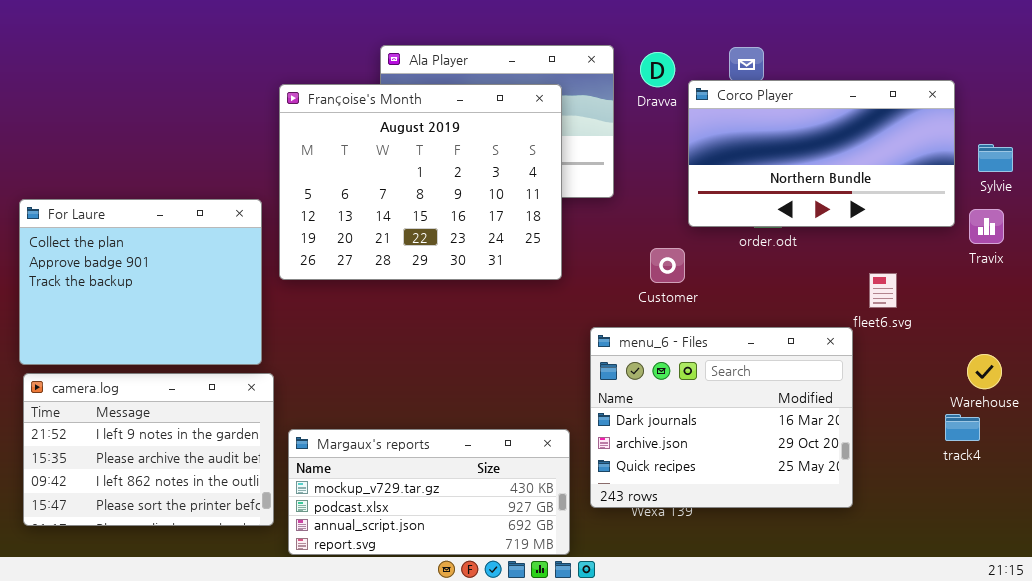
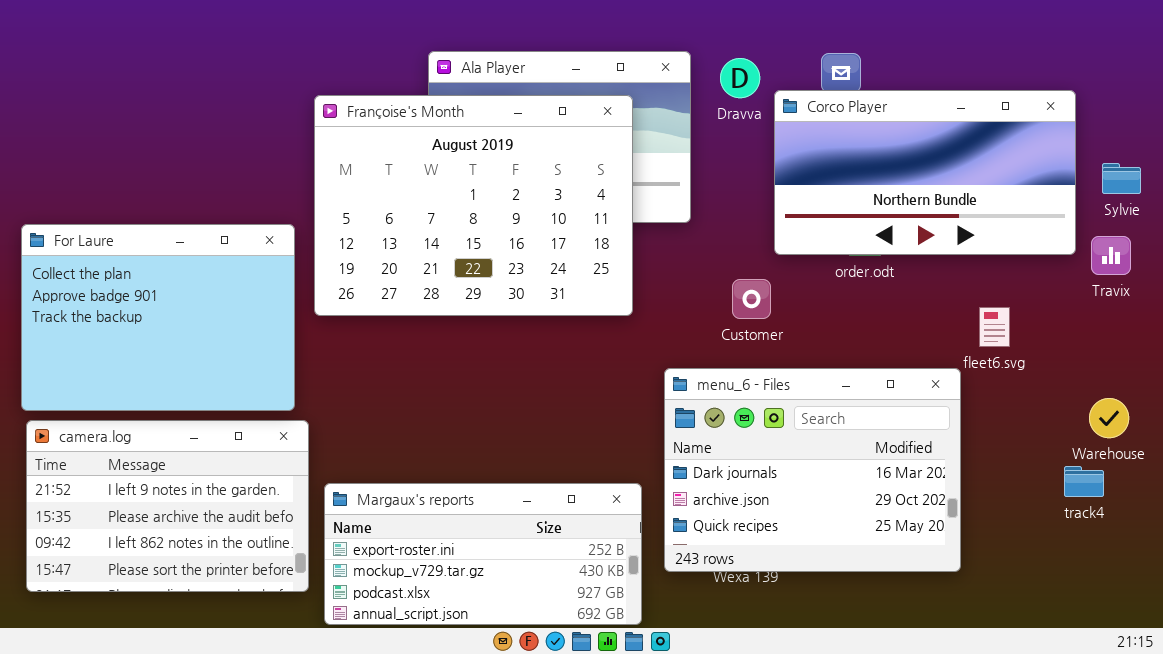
Margaux's reports: [288,429,570,555] -> [324,483,642,625], scrolled up 1 row

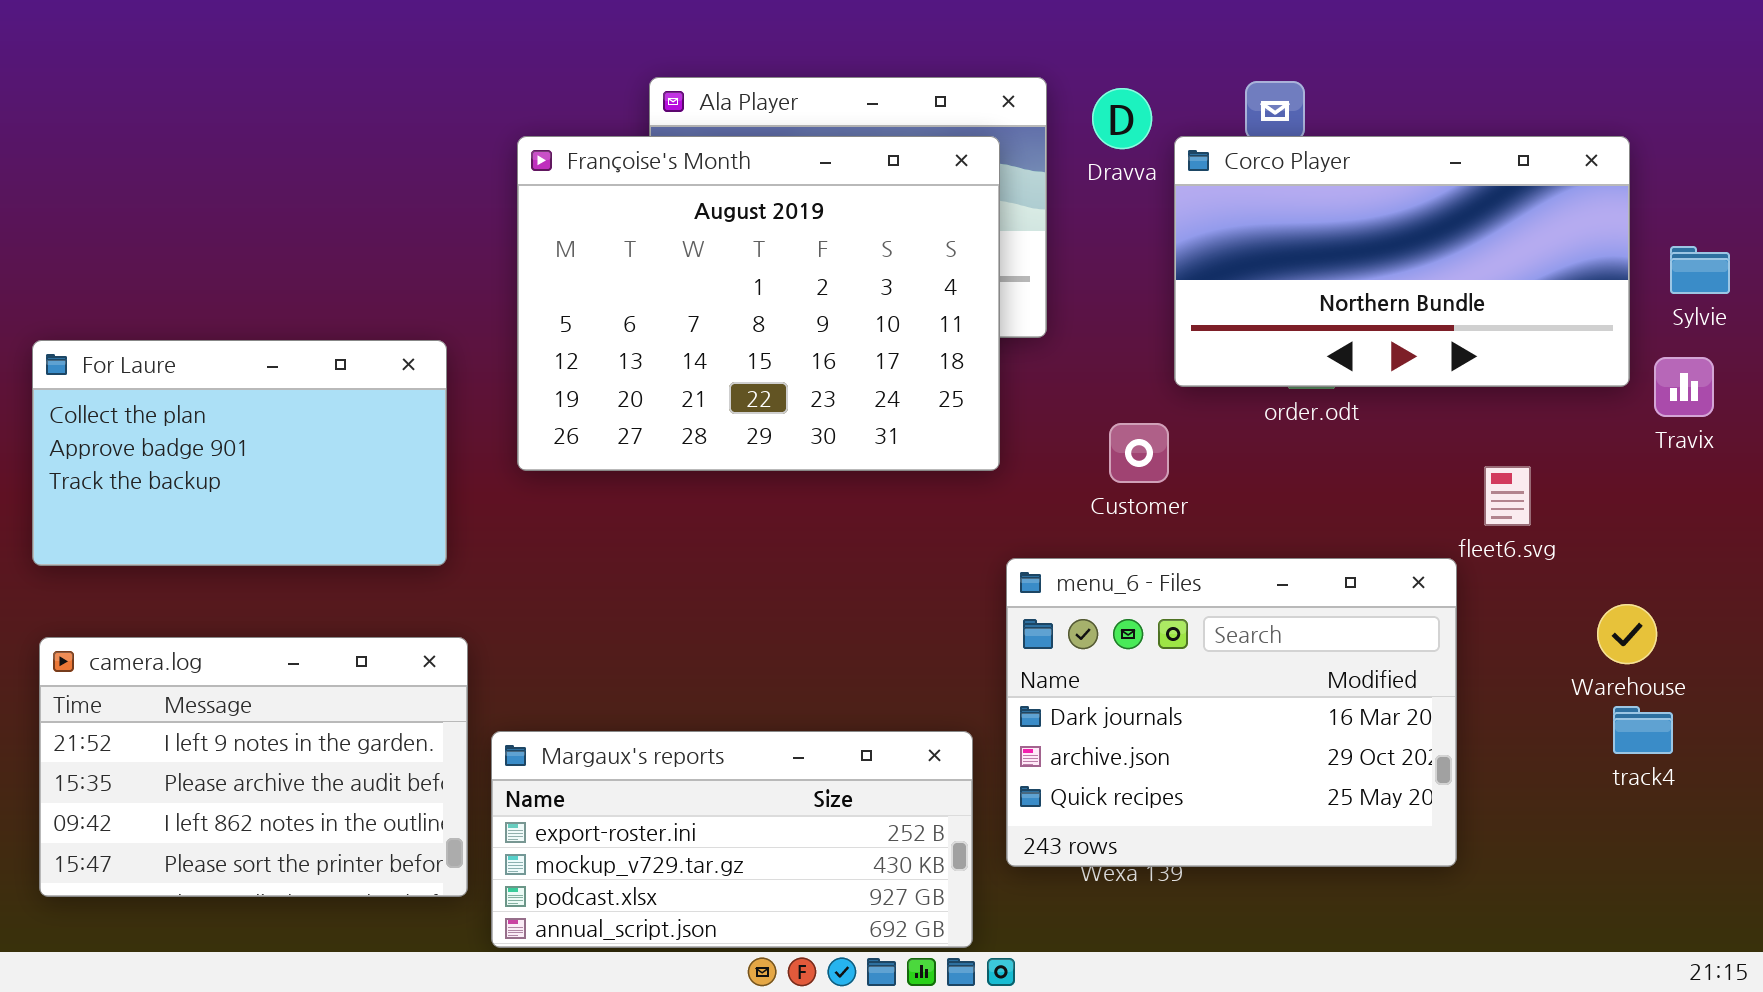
Françoise's Month: [314,95,633,316] -> [517,136,1000,471], moved
For Laure: [21,224,295,411] -> [32,340,447,566], resized
Warehouse: [1089,398,1129,438] -> [1597,604,1657,664], moved

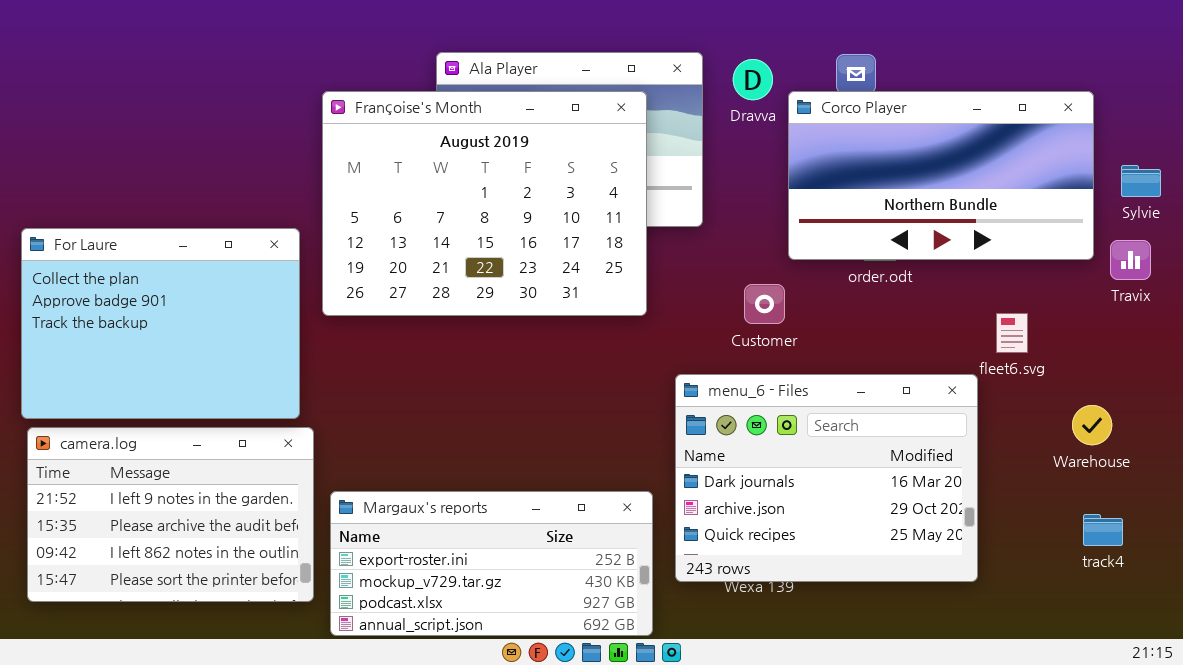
Françoise's Month: [517,136,1000,471] -> [322,91,647,316], moved
For Laure: [32,340,447,566] -> [21,228,300,419], resized
track4: [1613,706,1673,754] -> [1083,514,1123,546], moved

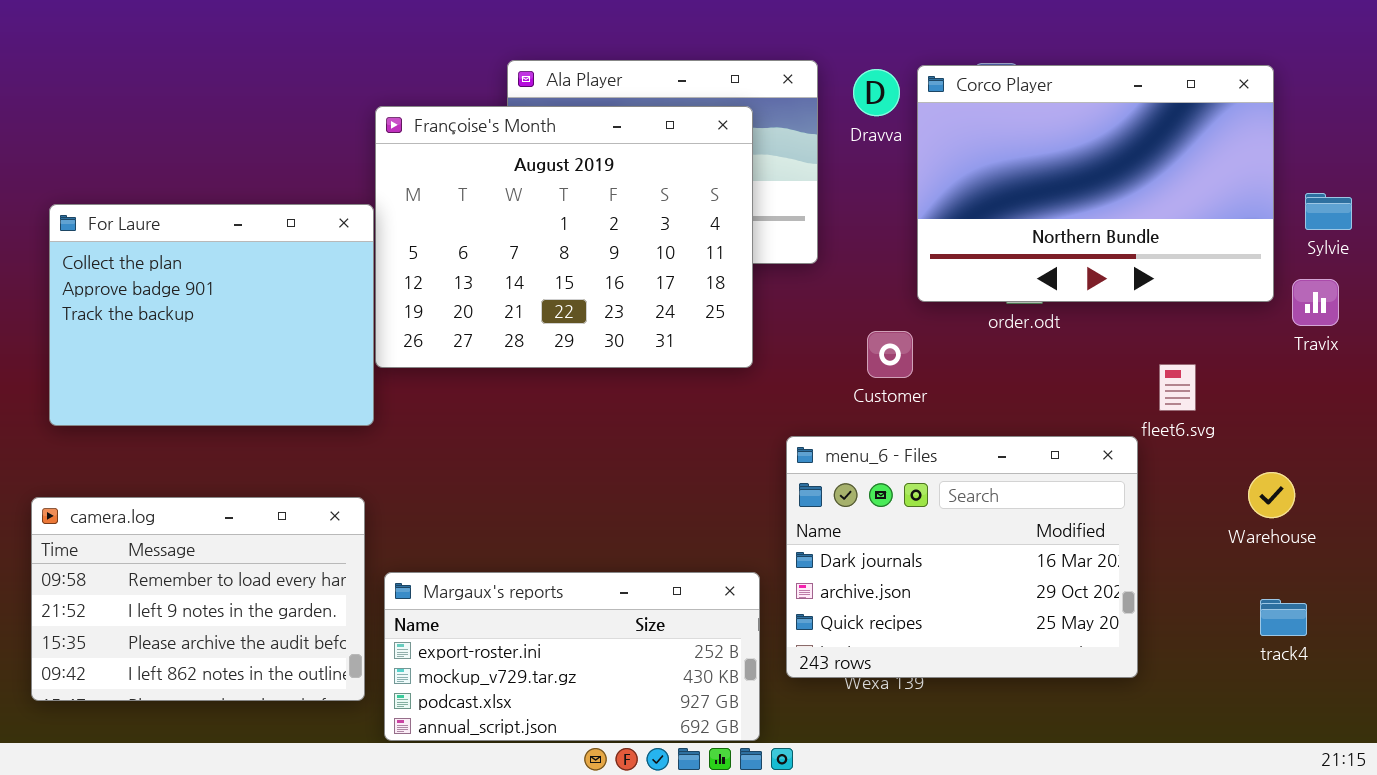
Corco Player: [788,91,1094,260] -> [917,65,1274,302], resized
For Laure: [21,228,300,419] -> [49,204,374,426], moved
camera.log: [27,427,314,602] -> [31,497,365,701], scrolled up 1 row

